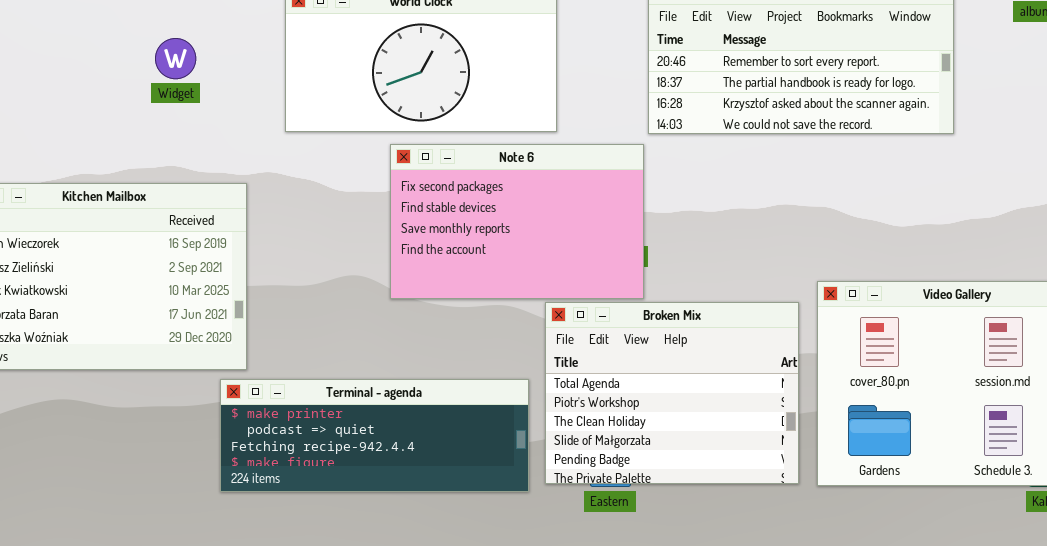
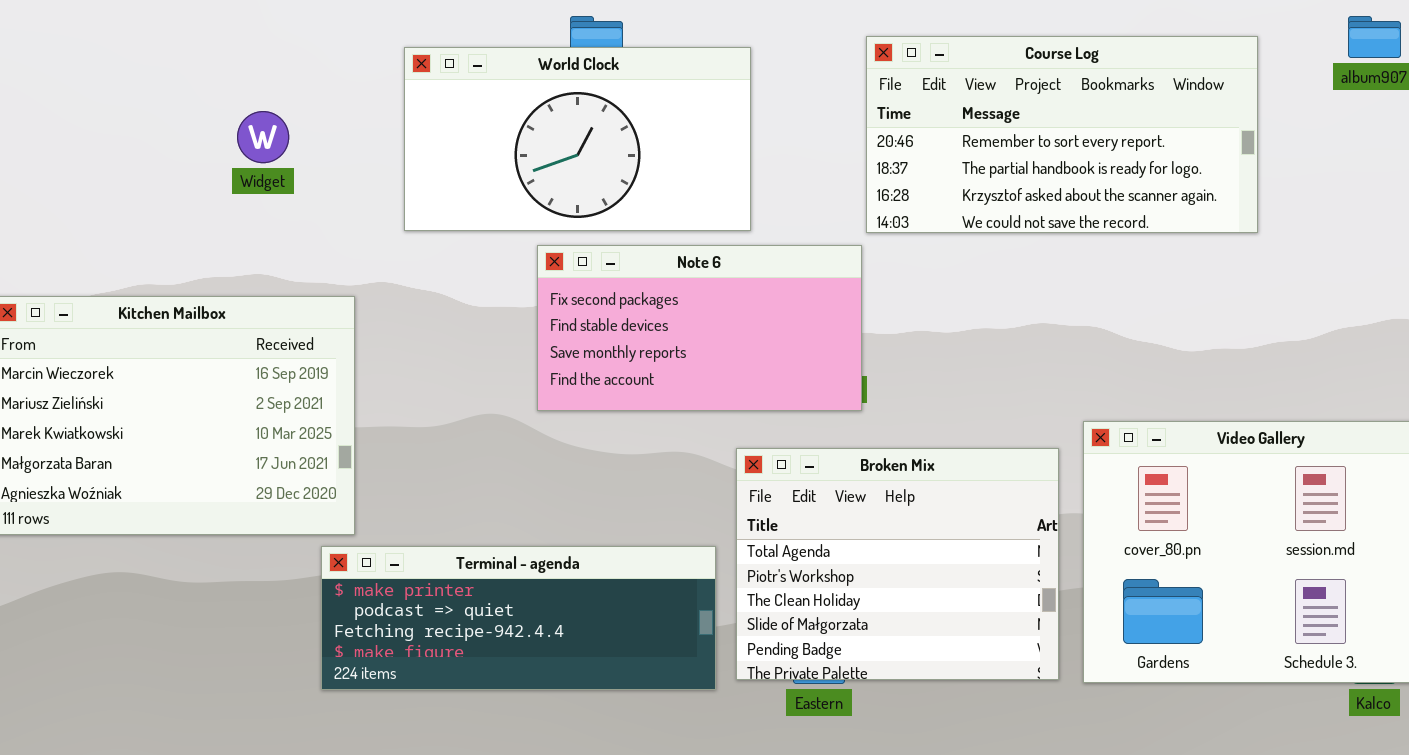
Note 6: [390,144,644,299] -> [537,245,862,411], resized

